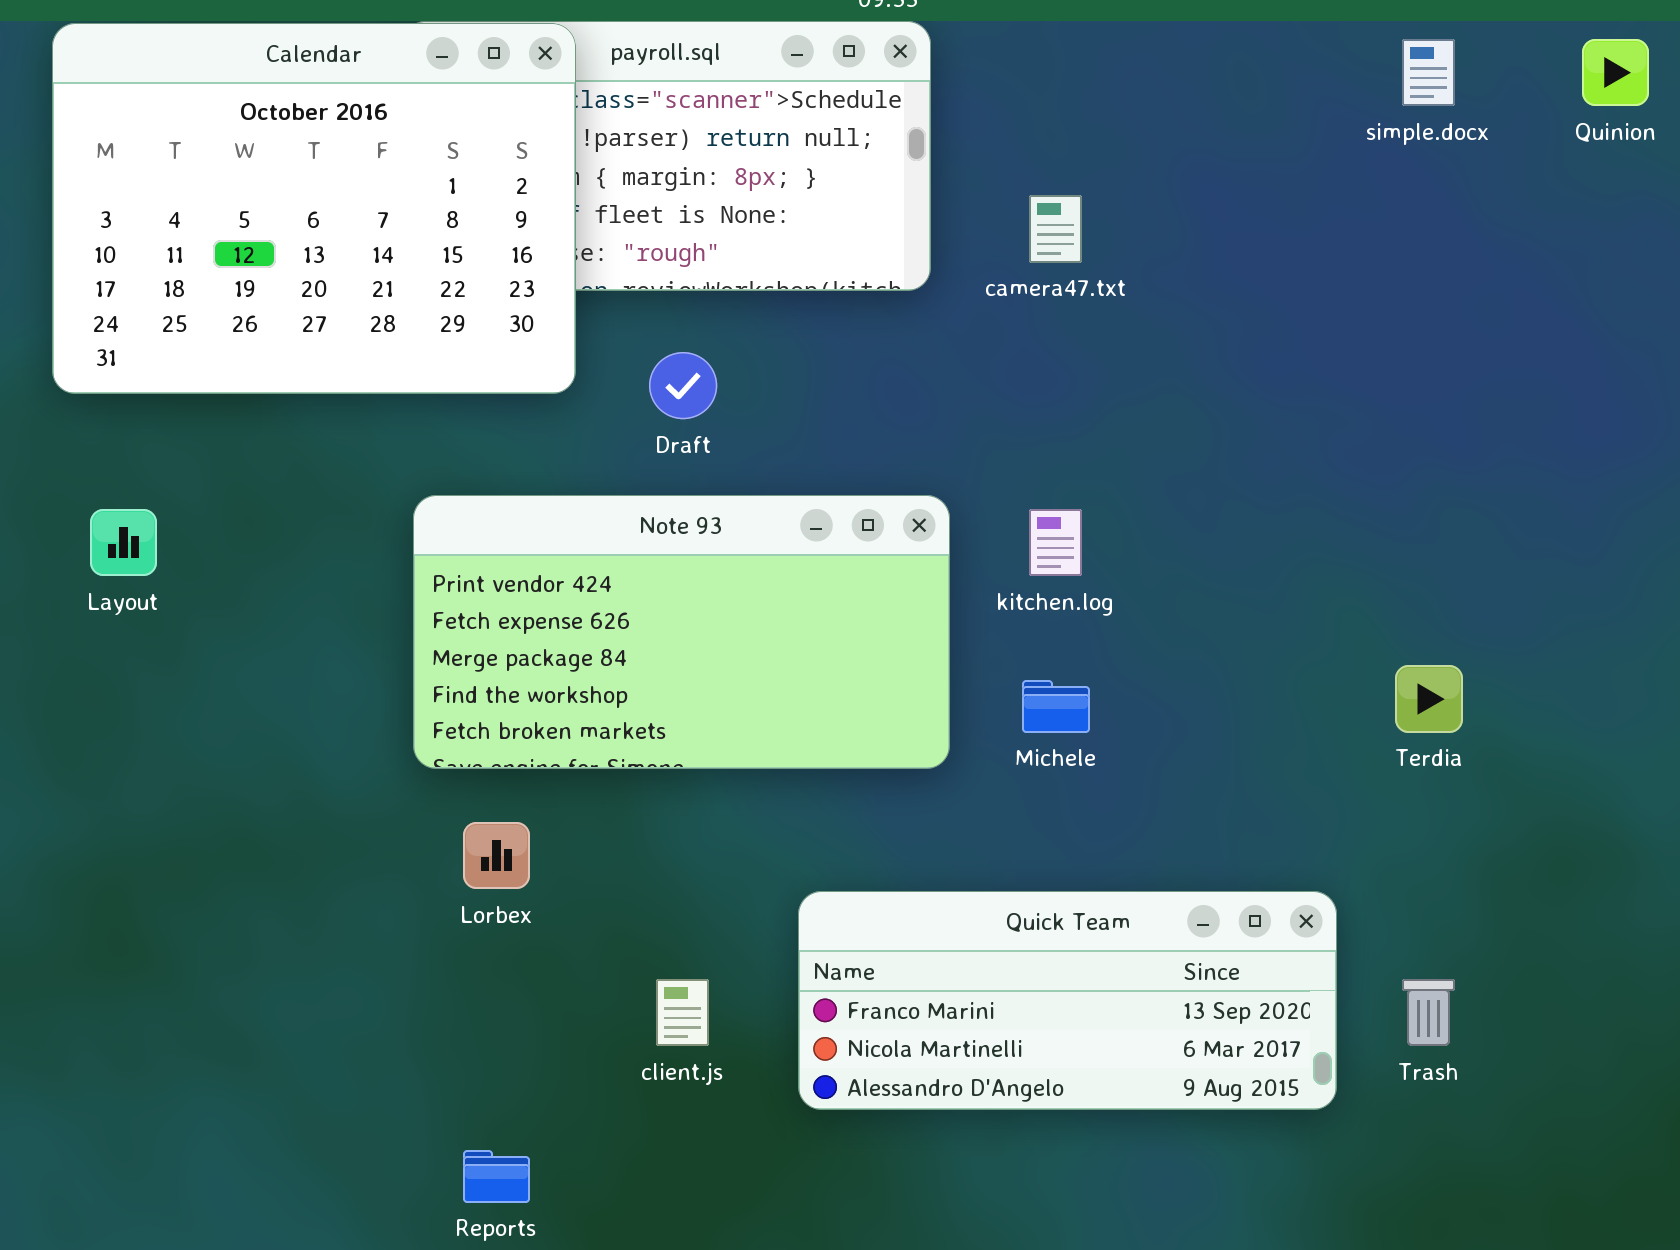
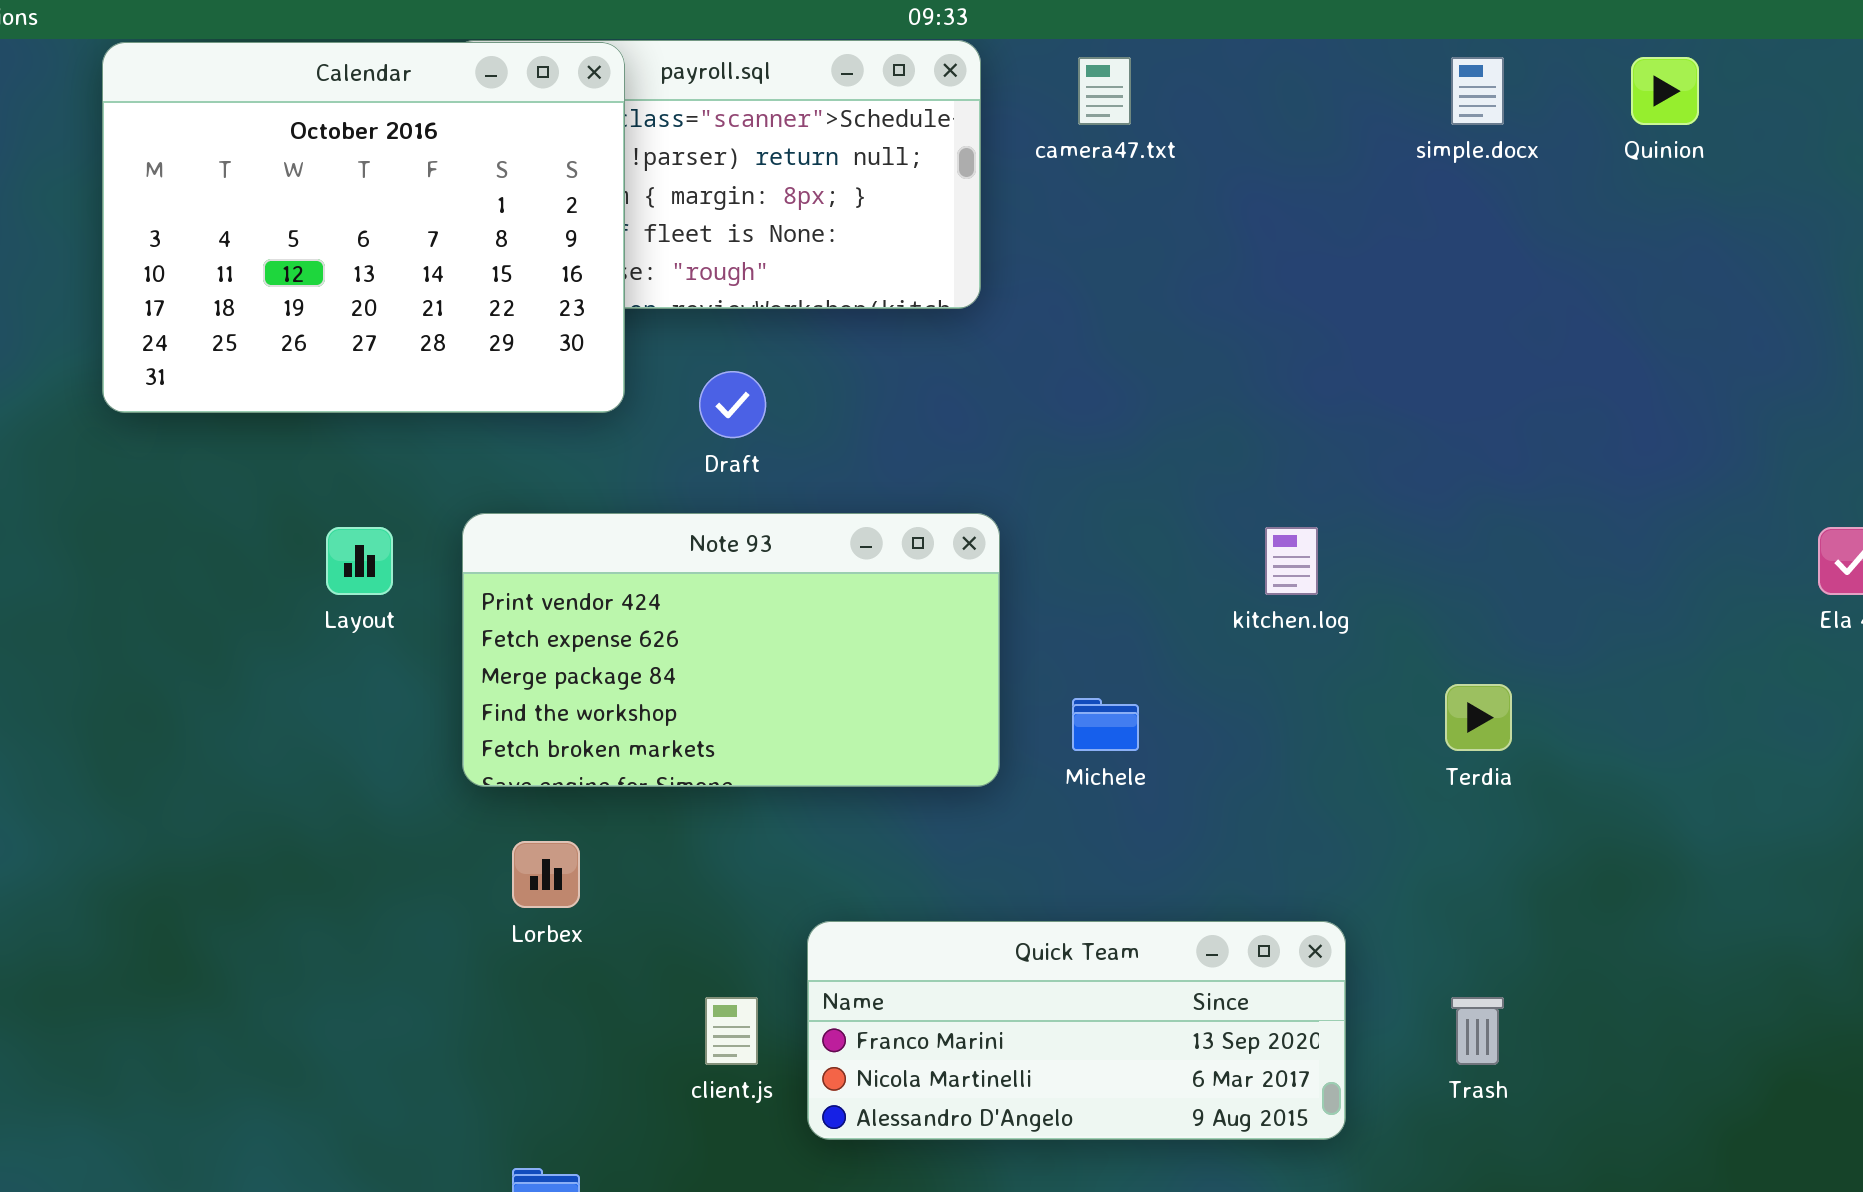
camera47.txt: [1029,195,1082,263] -> [1078,57,1131,125], moved
Layout: [90,509,157,576] -> [326,527,393,595], moved
kitchen.log: [1029,509,1082,576] -> [1265,527,1318,595], moved
Quick Team: [798,891,1337,1110] -> [807,921,1346,1140], moved

